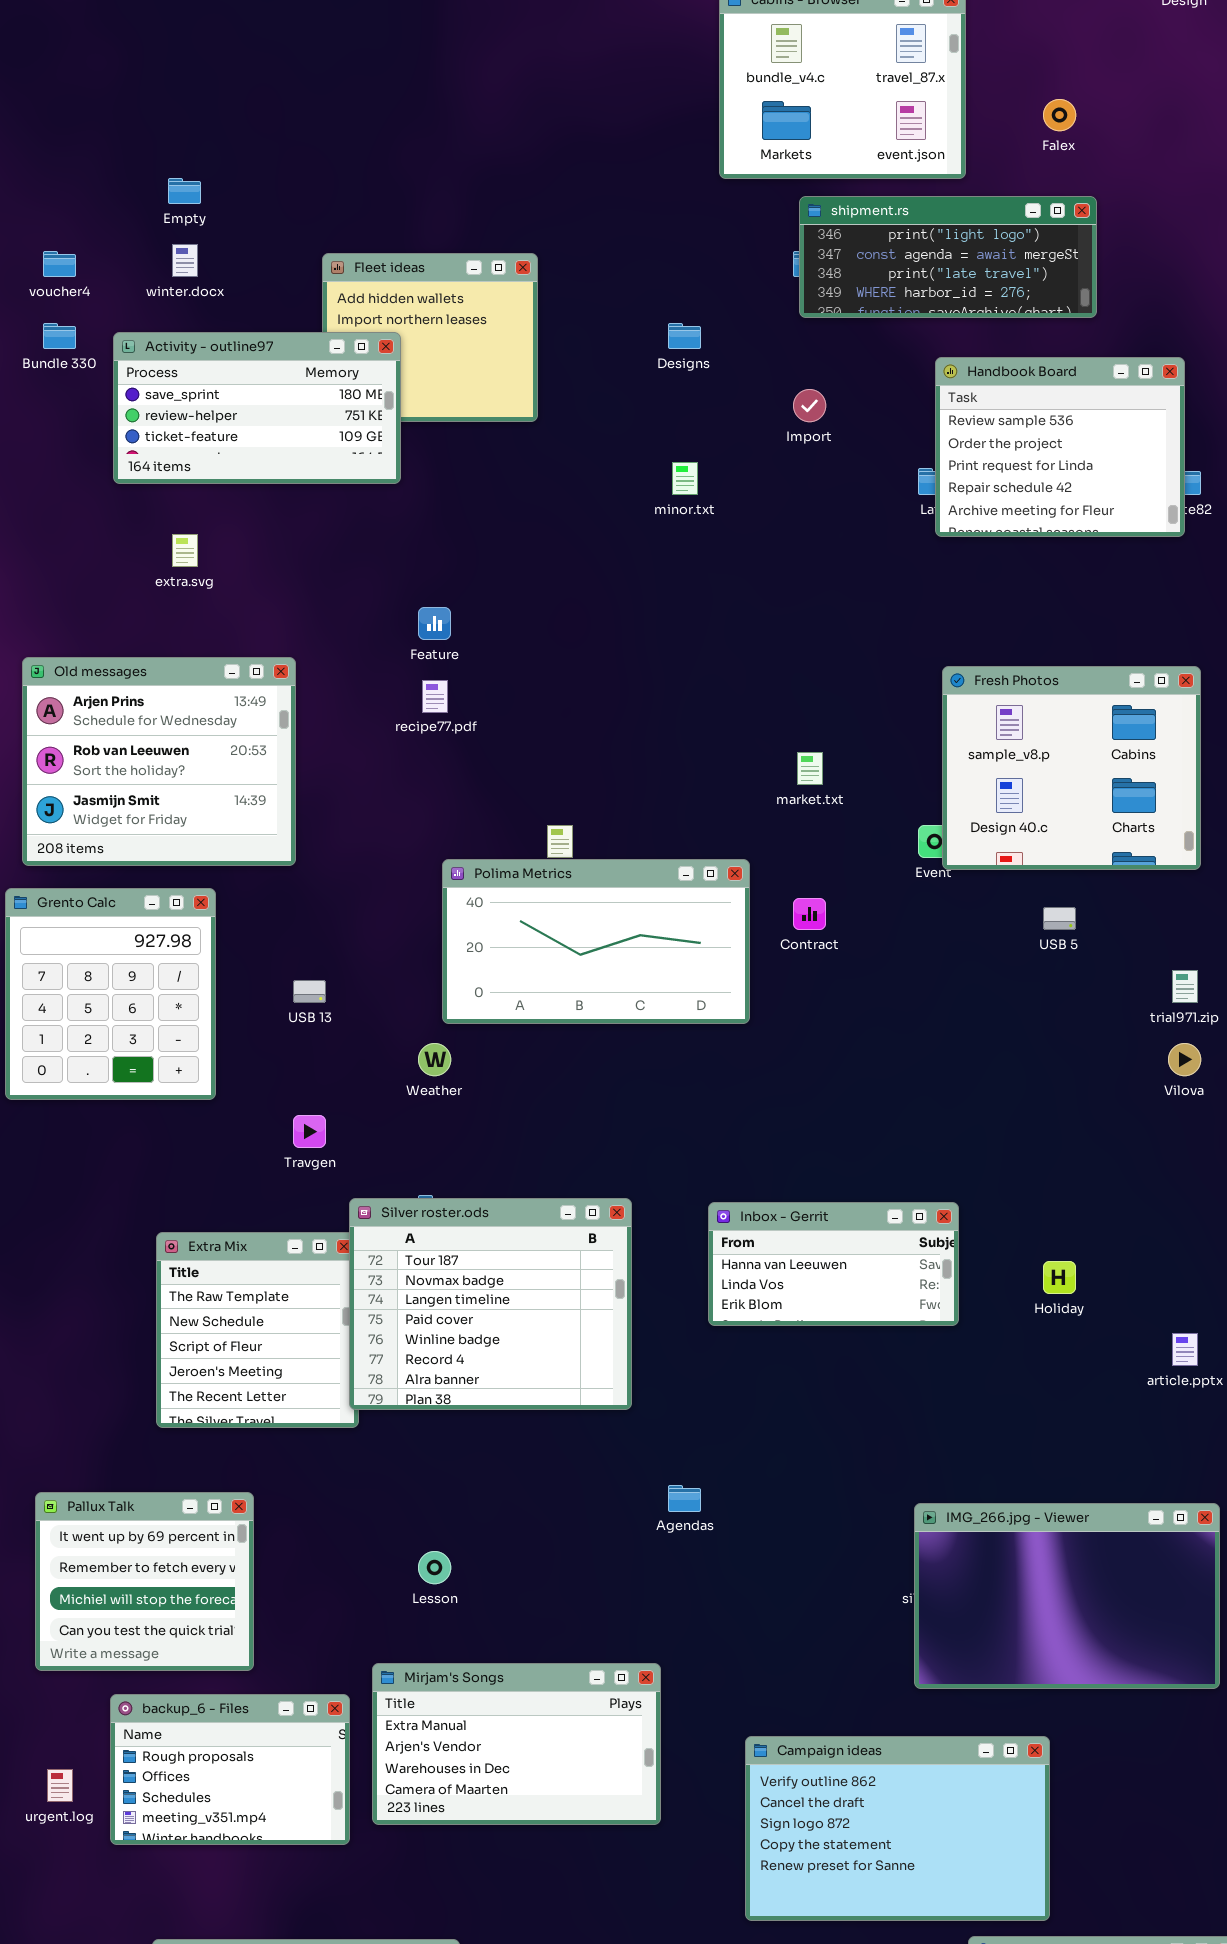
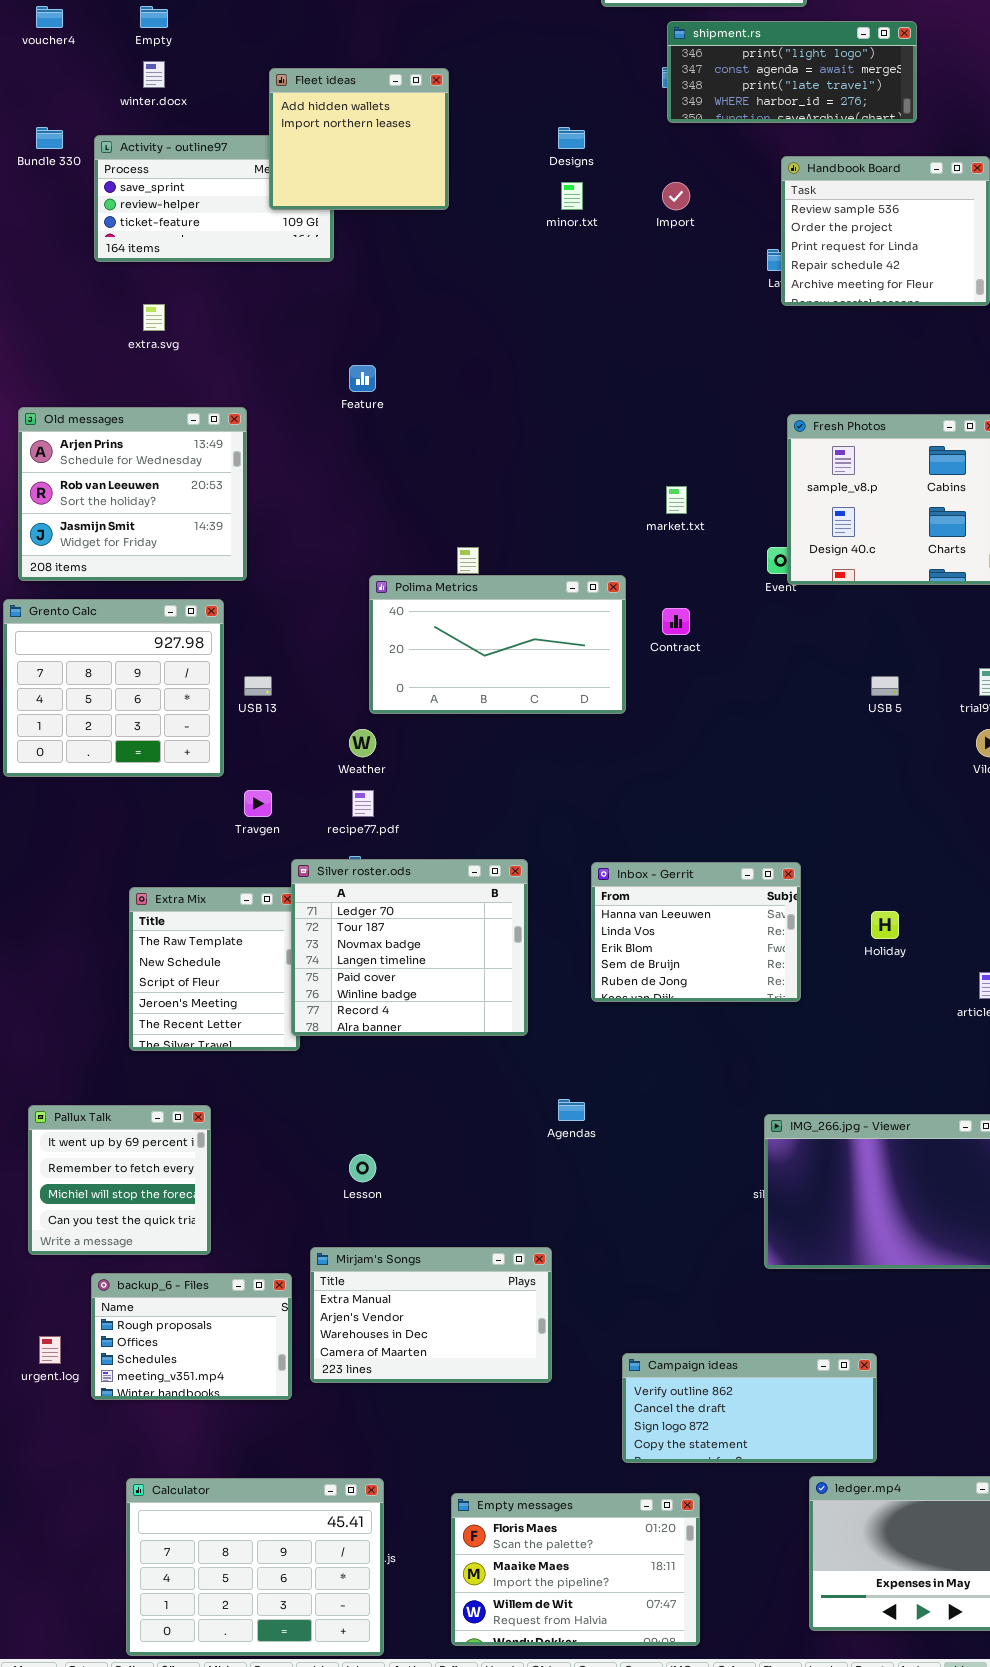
voucher4: [43,251,76,277] -> [36,6,63,28], moved
Fleet ideas: [322,253,538,422] -> [269,68,449,210], raised
minor.txt: [672,462,698,495] -> [561,182,583,210], moved
recipe77.pdf: [422,680,448,713] -> [352,790,374,817], moved
Grento Calc: [5,888,216,1100] -> [3,599,224,777], resized
USB 5: [1043,907,1076,930] -> [871,676,899,696], moved
Silver roster.ods: [349,1198,632,1410] -> [291,859,528,1036], scrolled up 1 row
Inbox - Gerrit: [708,1202,959,1326] -> [591,862,801,1002], resized
Campaign ideas: [745,1736,1050,1921] -> [622,1353,877,1463], resized

